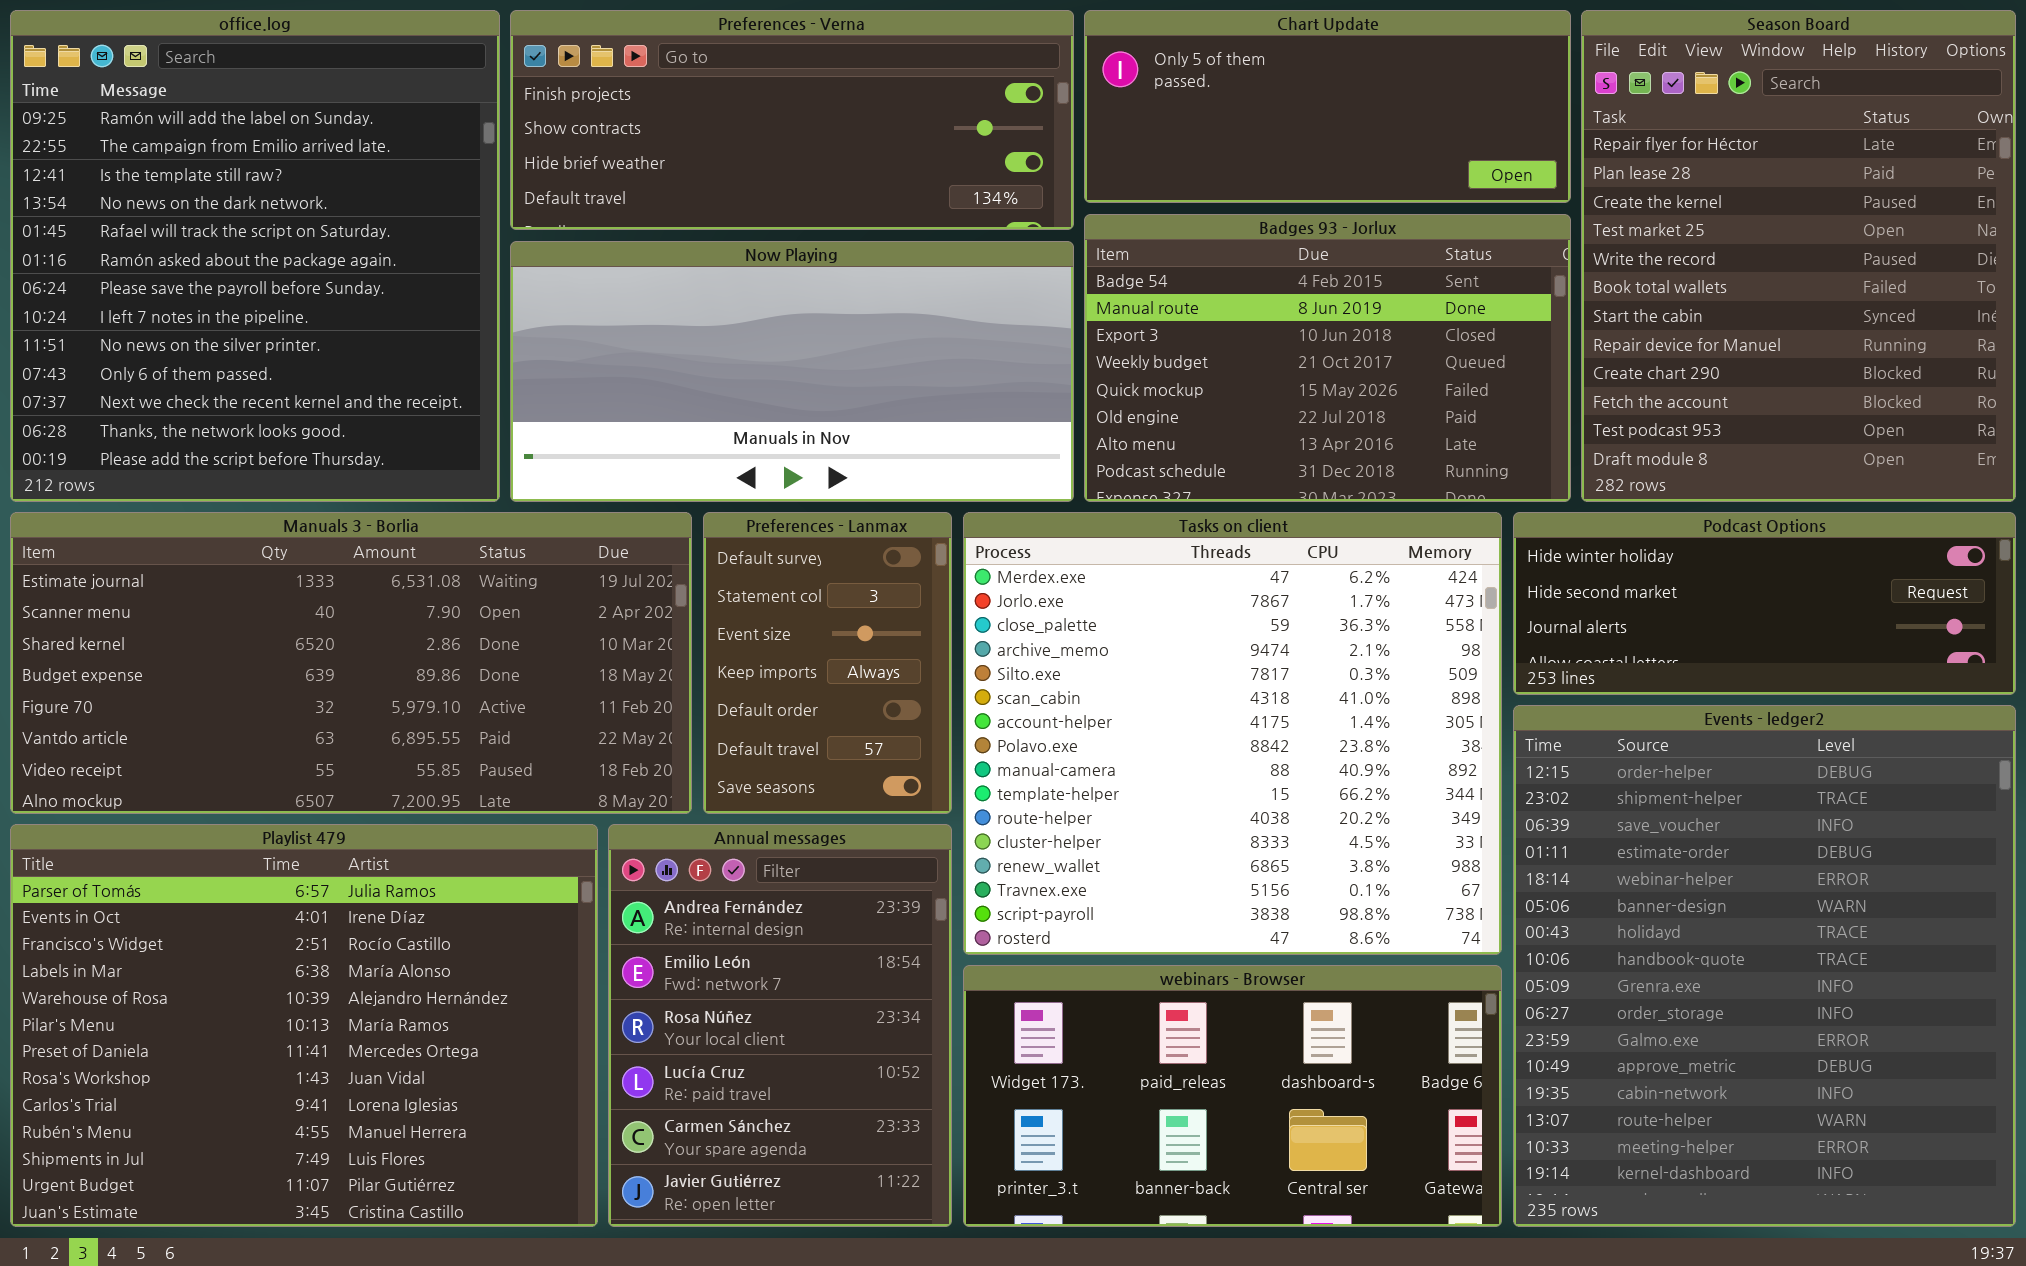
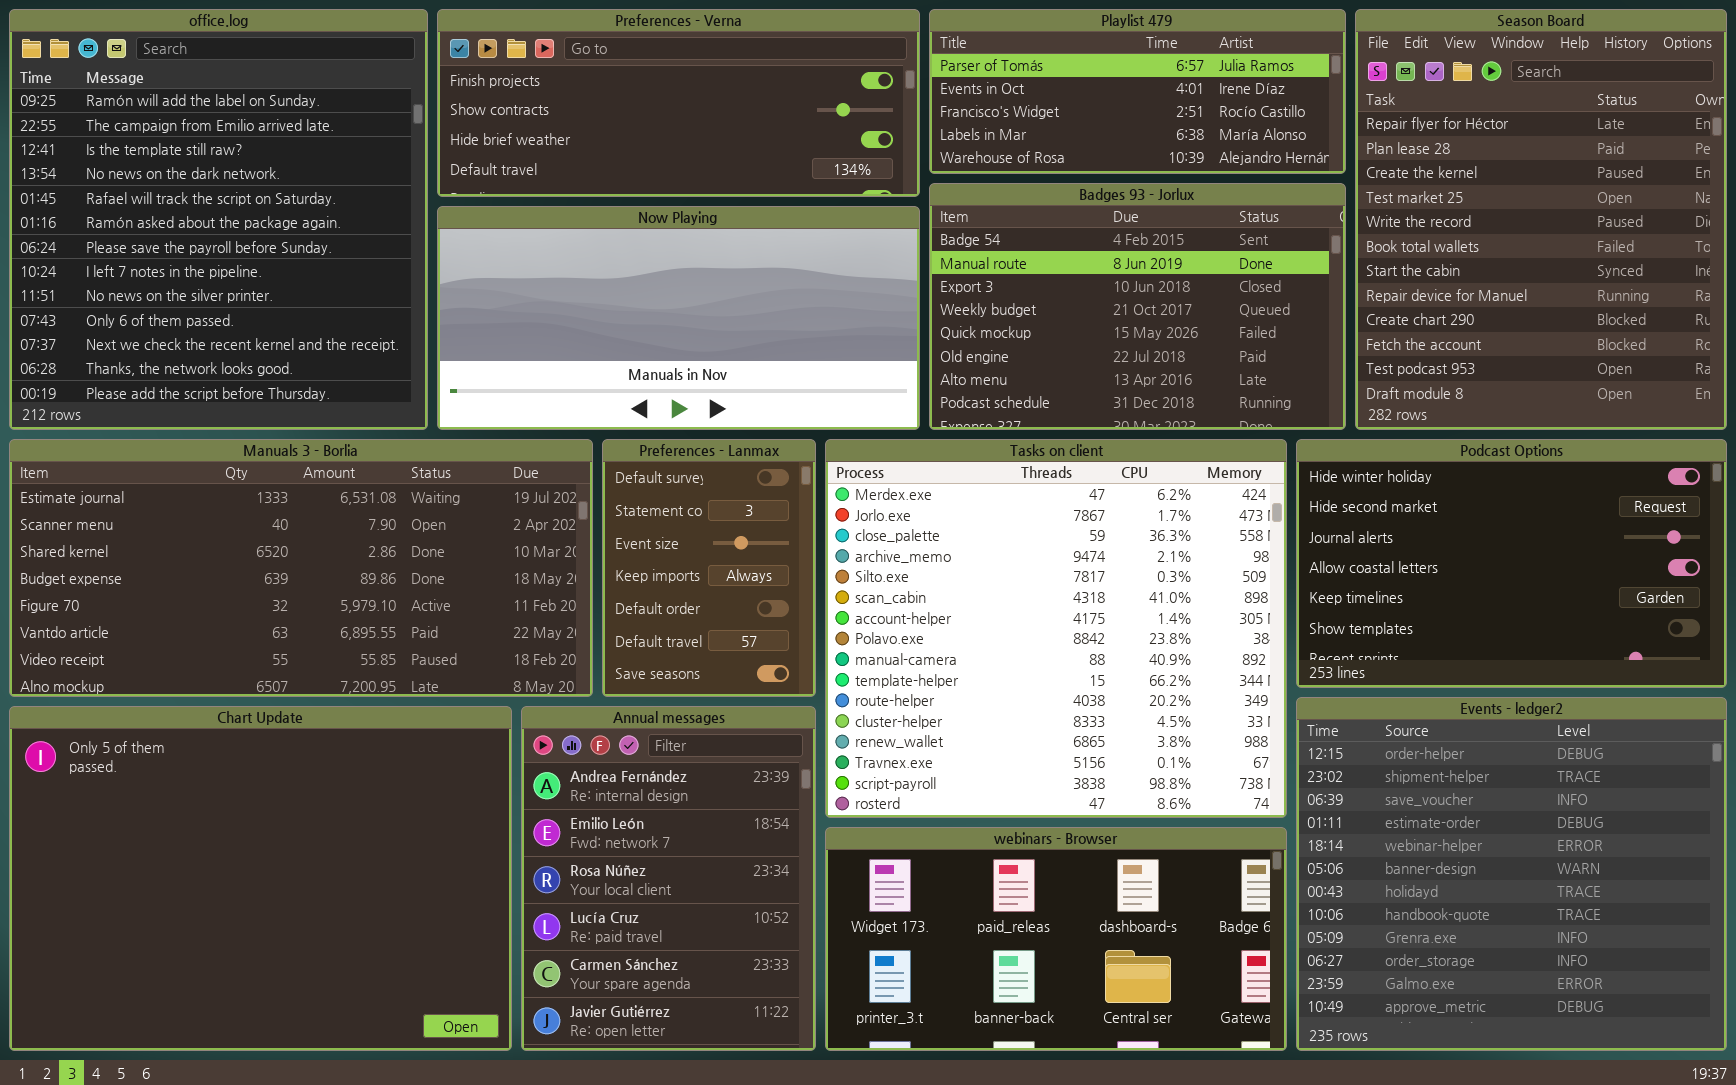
Chart Update: [1084,10,1571,203] -> [9,706,512,1051], moved, resized
Podcast Options: [1513,512,2016,695] -> [1296,439,1727,688], resized
Events - ledger2: [1513,705,2016,1227] -> [1296,697,1727,1051], resized
Playlist 479: [10,824,598,1227] -> [929,9,1346,174], moved, resized

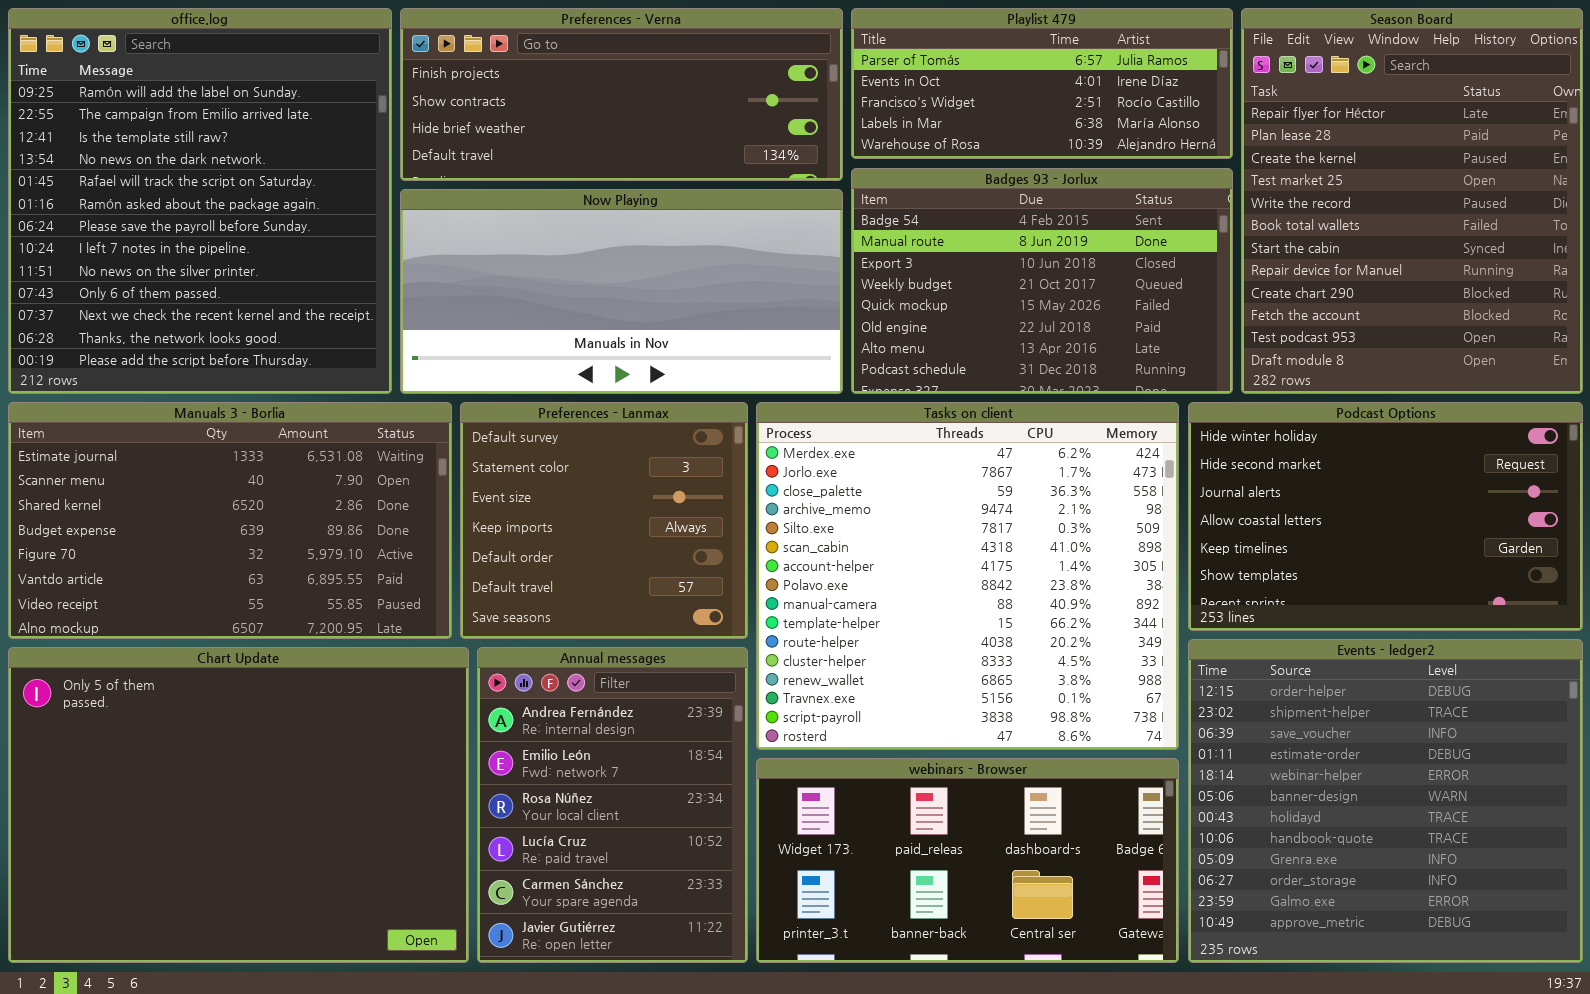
Manuals 3 - Borlia: [9,439,593,697] -> [8,402,452,639], resized
Preferences - Lanmax: [602,439,816,697] -> [460,402,748,639], resized

